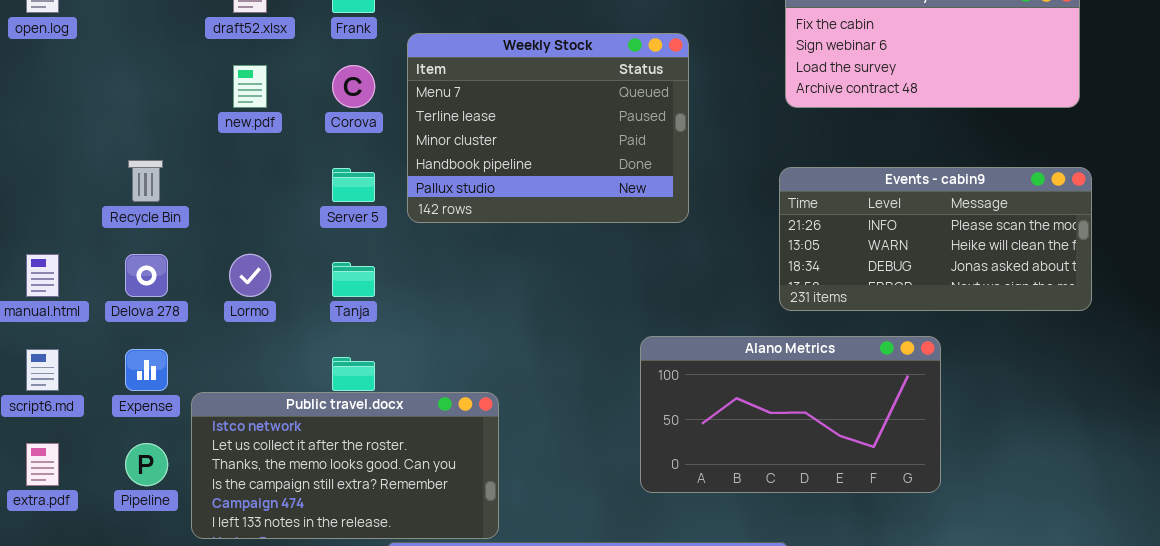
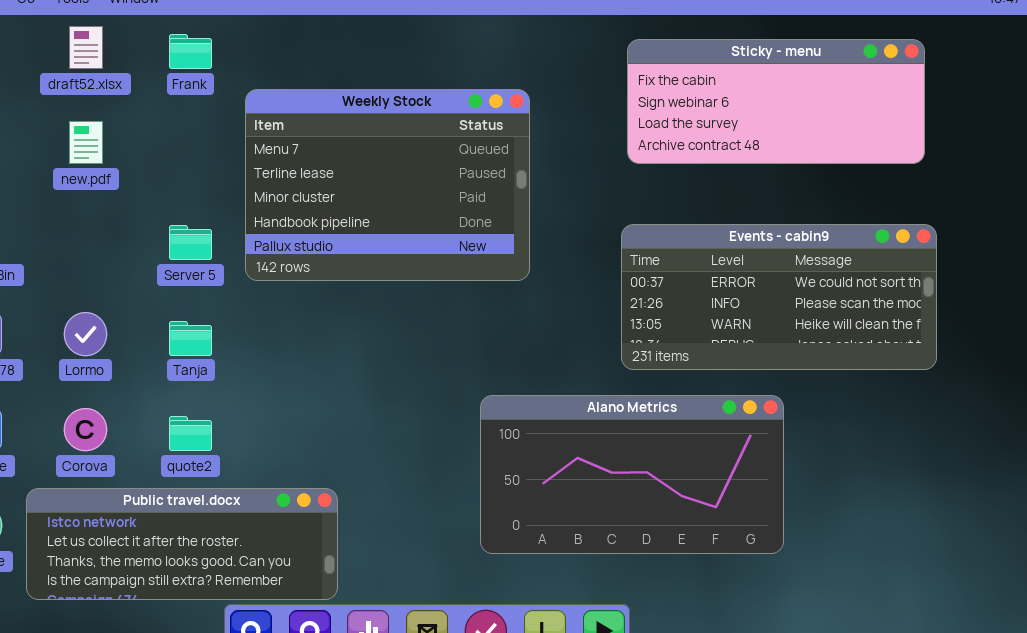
Corova: [332,65,375,108] -> [64,408,107,451], moved
Events - cabin9: [779,167,1092,311] -> [621,224,937,370], scrolled up 1 row
Public travel.docx: [191,392,499,539] -> [26,488,338,600], resized

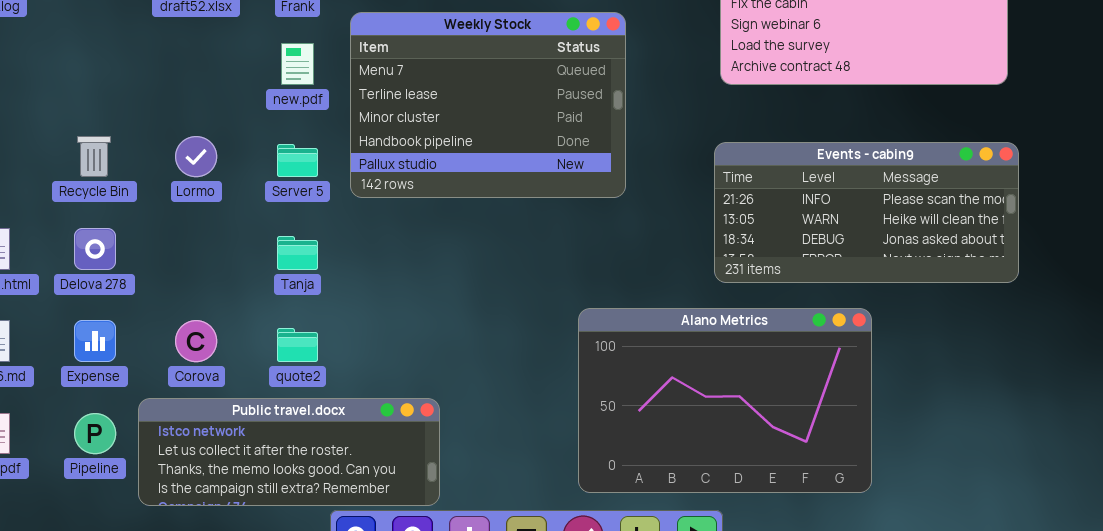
new.pdf: [69,121,103,164] -> [281,43,314,85], moved
Events - cabin9: [621,224,937,370] -> [714,142,1019,283], scrolled down 1 row
Lormo: [64,312,107,356] -> [175,136,217,177], moved
Alano Metrics: [480,395,784,554] -> [578,308,872,493], resized

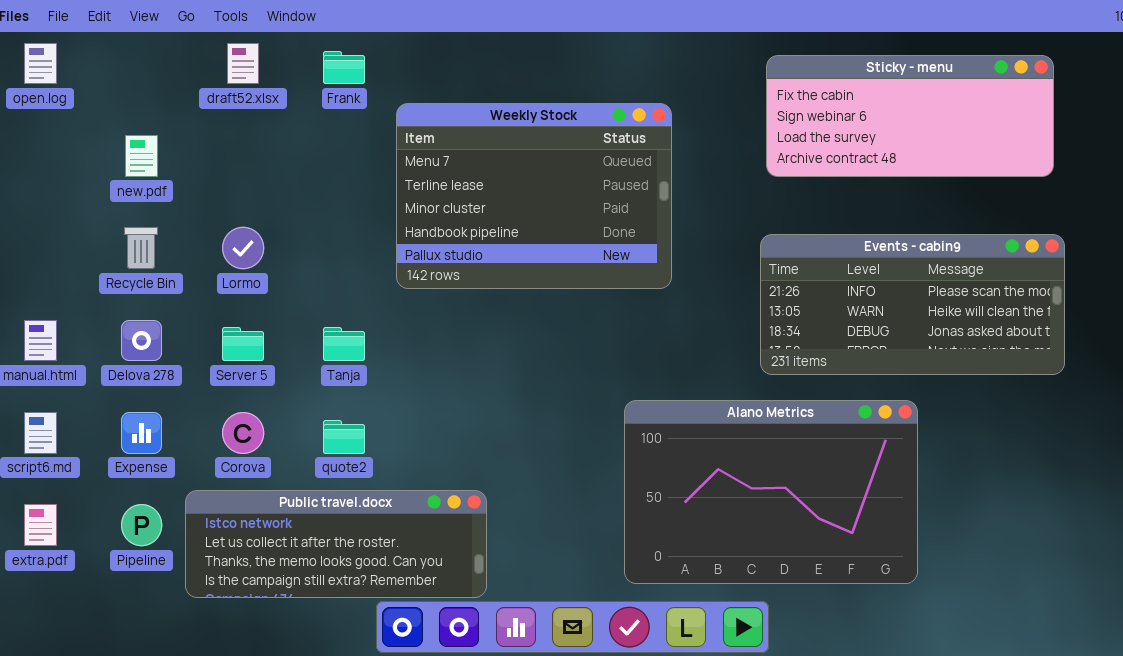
new.pdf: [281,43,314,85] -> [125,135,158,177], moved
Server 5: [277,144,318,177] -> [222,327,264,361], moved

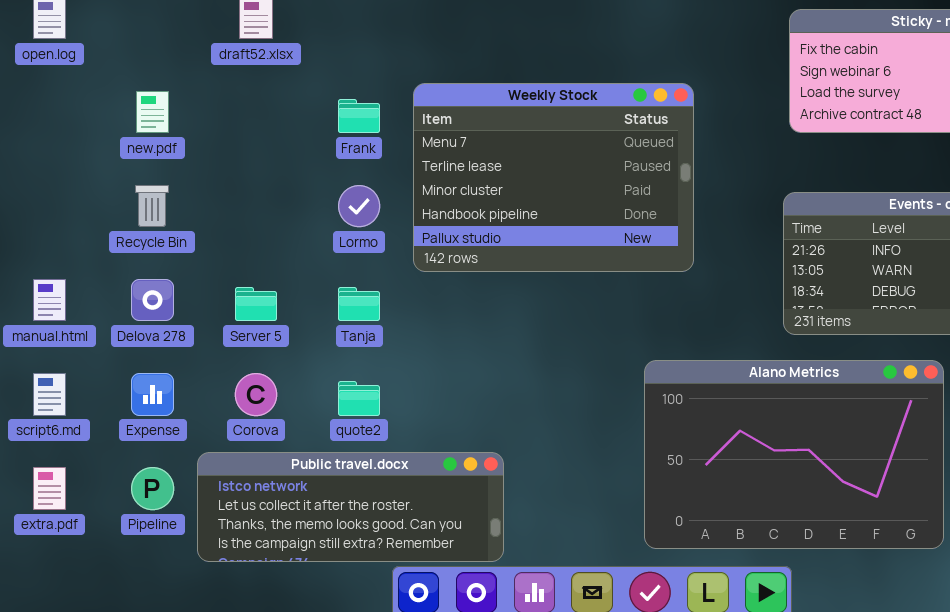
Frank: [323,51,365,84] -> [338,99,380,133], moved
Weekly Stock: [396,103,672,289] -> [413,83,694,272], moved
Lormo: [222,227,264,269] -> [338,185,380,227], moved

